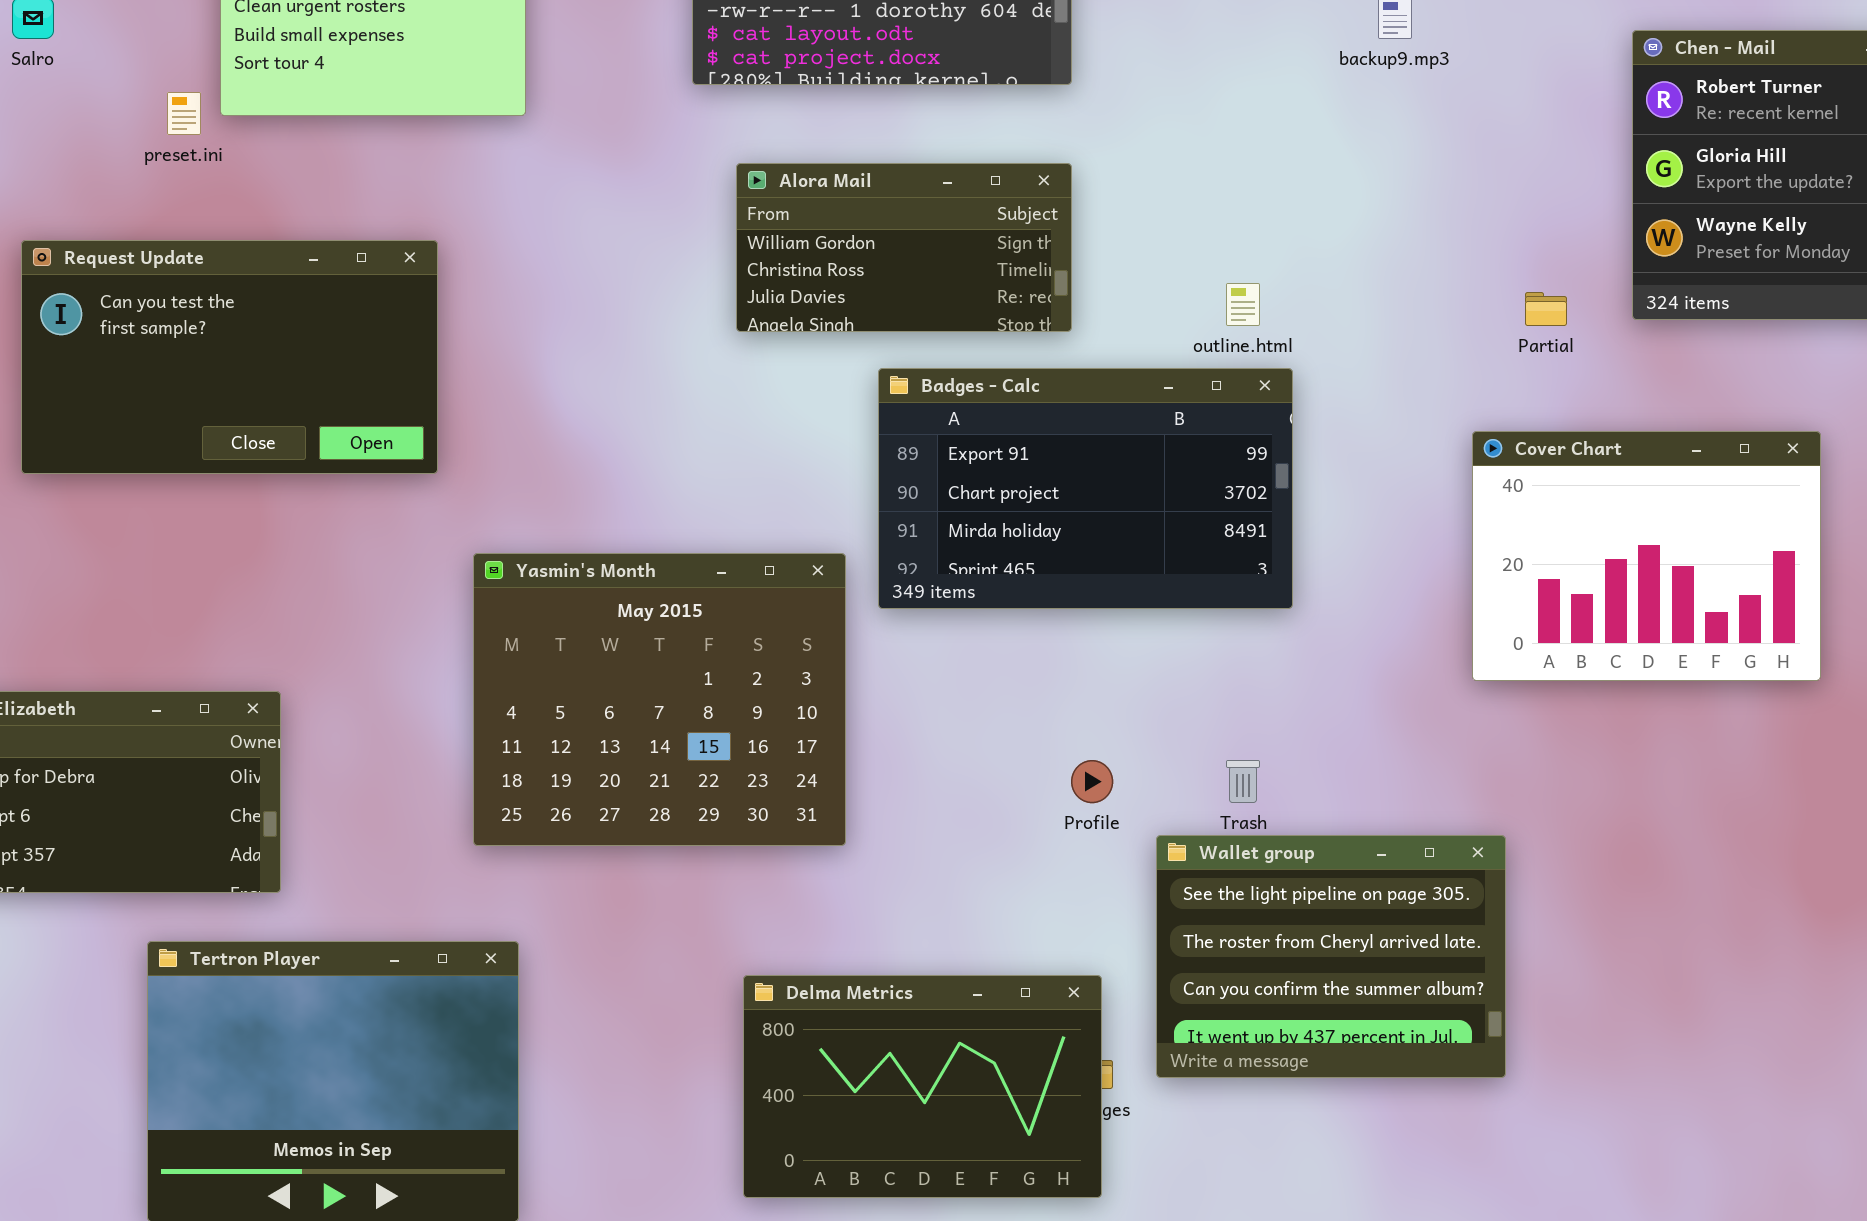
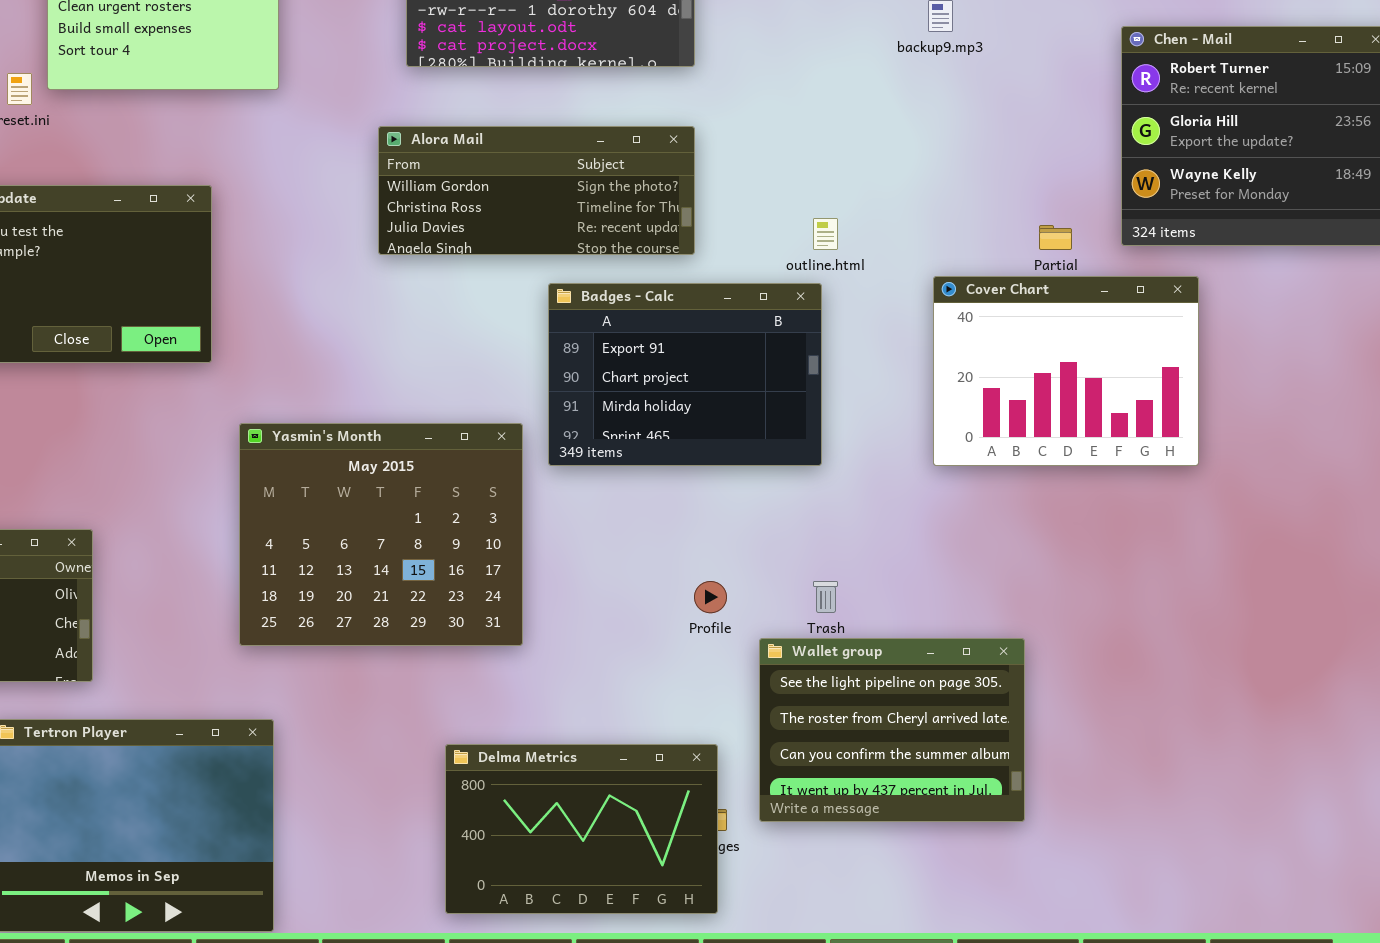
Alora Mail: [736,163,1072,332] -> [378,126,695,255], resized
Badges - Calc: [878,368,1293,609] -> [548,283,822,466], resized
Cover Chart: [1472,431,1821,681] -> [933,276,1199,466], moved

